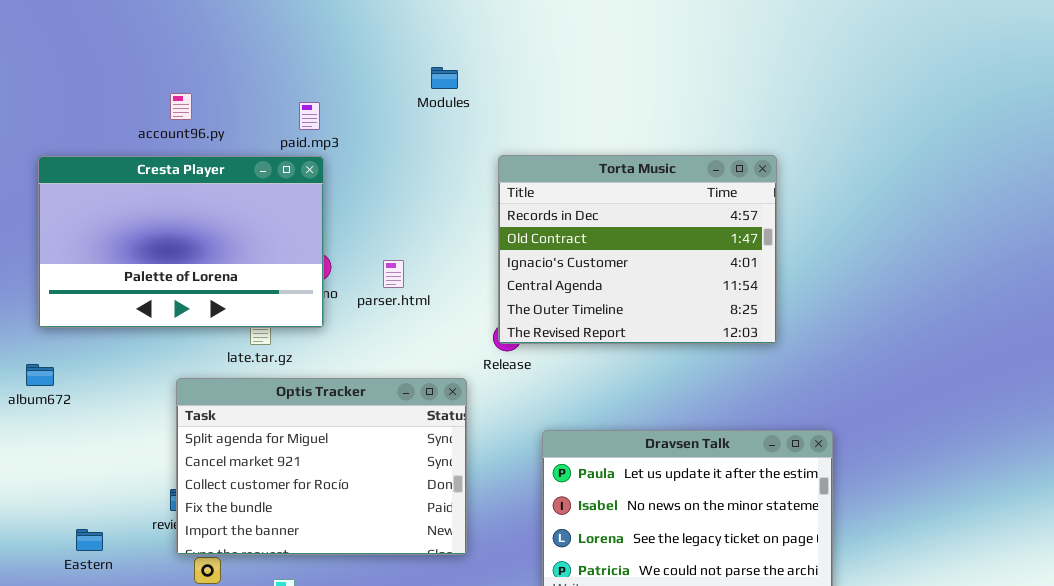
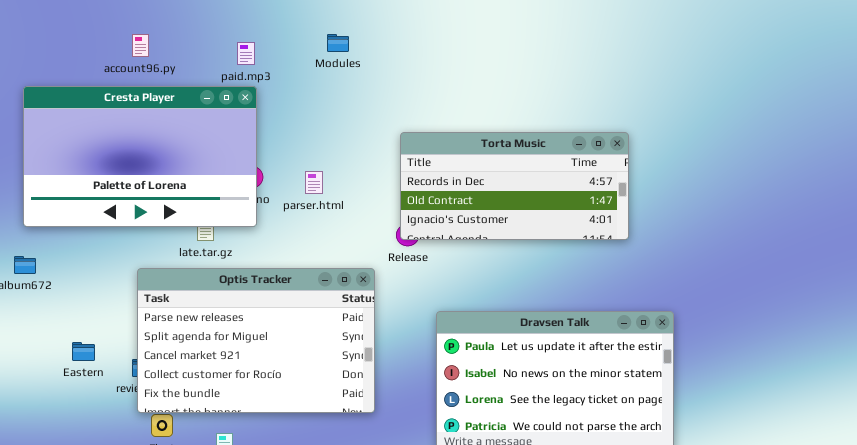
Modules: [431,67,458,89] -> [327,34,349,52], moved
Torta Music: [498,155,777,344] -> [400,132,629,240], resized
Optis Tracker: [176,378,467,555] -> [137,268,375,413], scrolled up 1 row
Eastern: [76,529,103,551] -> [72,342,95,361], moved

